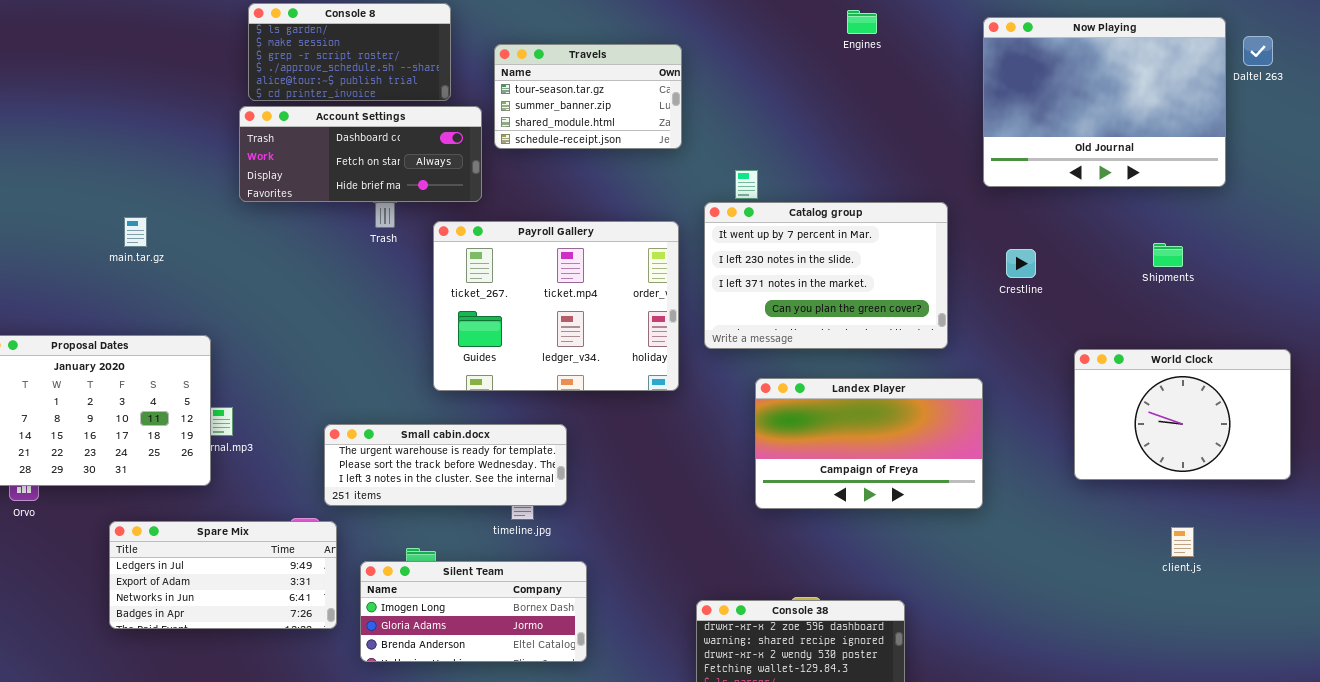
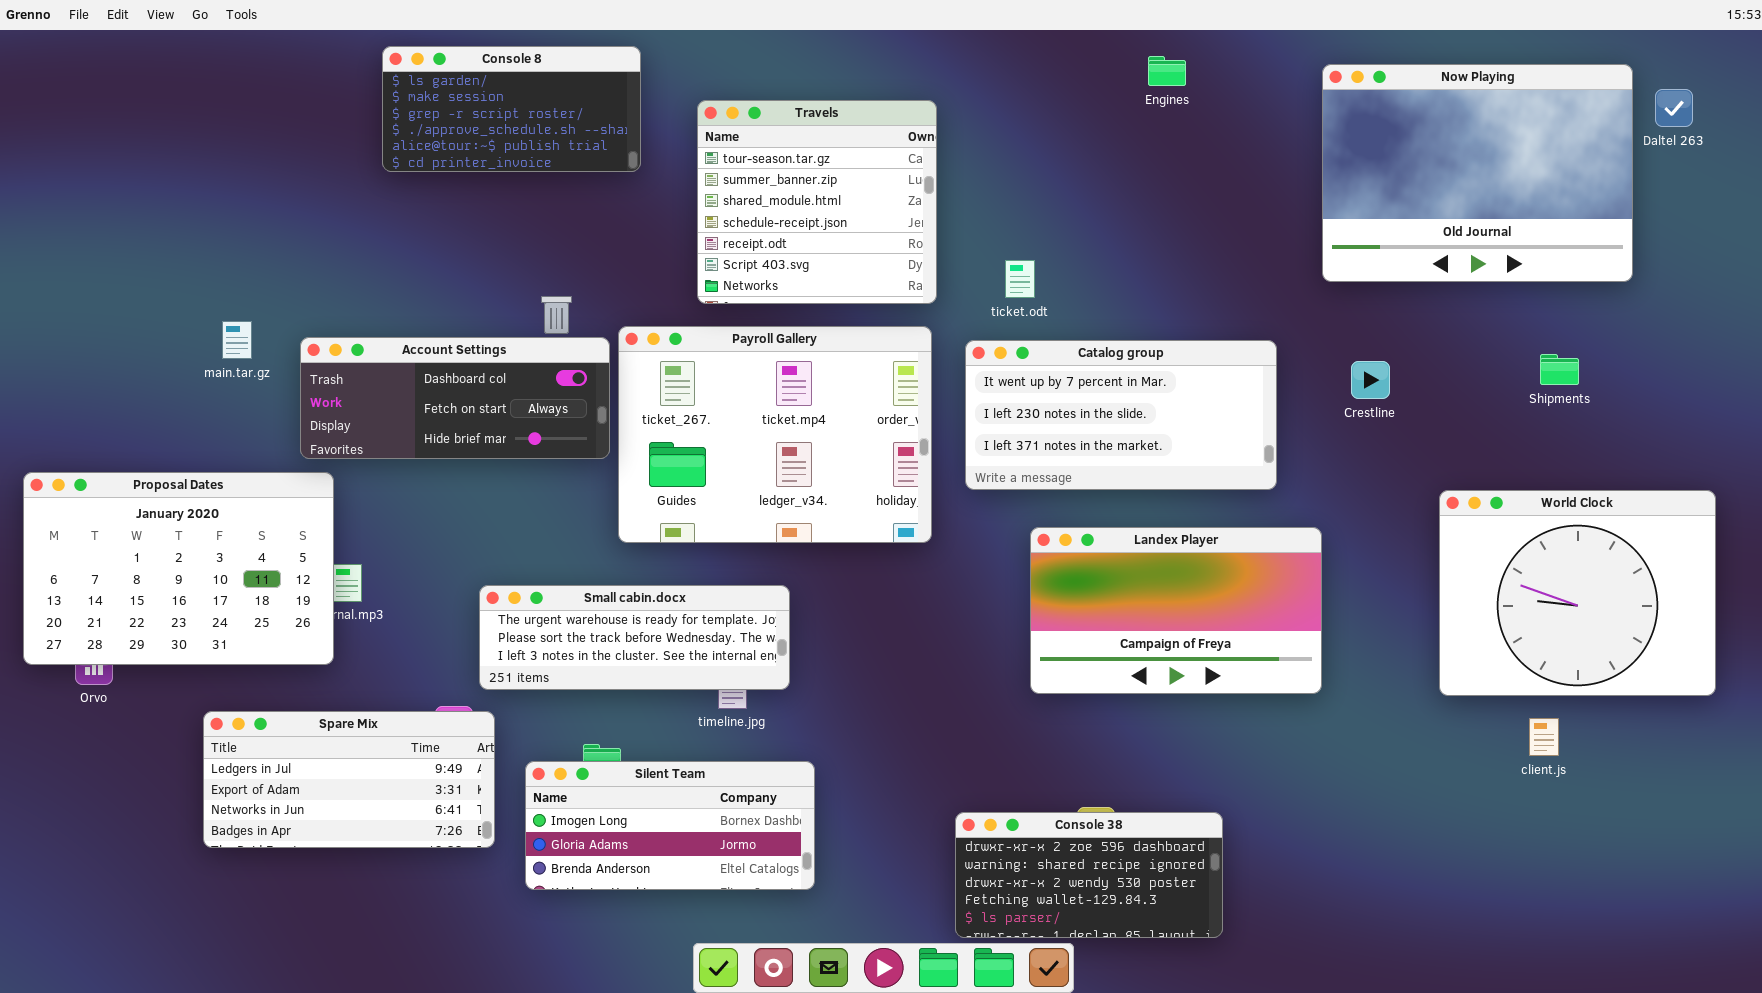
Travels: [494,44,682,149] -> [697,100,937,304], resized
Account Settings: [239,106,482,202] -> [300,337,610,459], moved
Catalog group: [704,202,948,349] -> [965,340,1277,490], resized
World Clock: [1074,349,1291,480] -> [1439,490,1716,696], resized
client.js: [1171,527,1194,557] -> [1529,718,1559,756], moved

